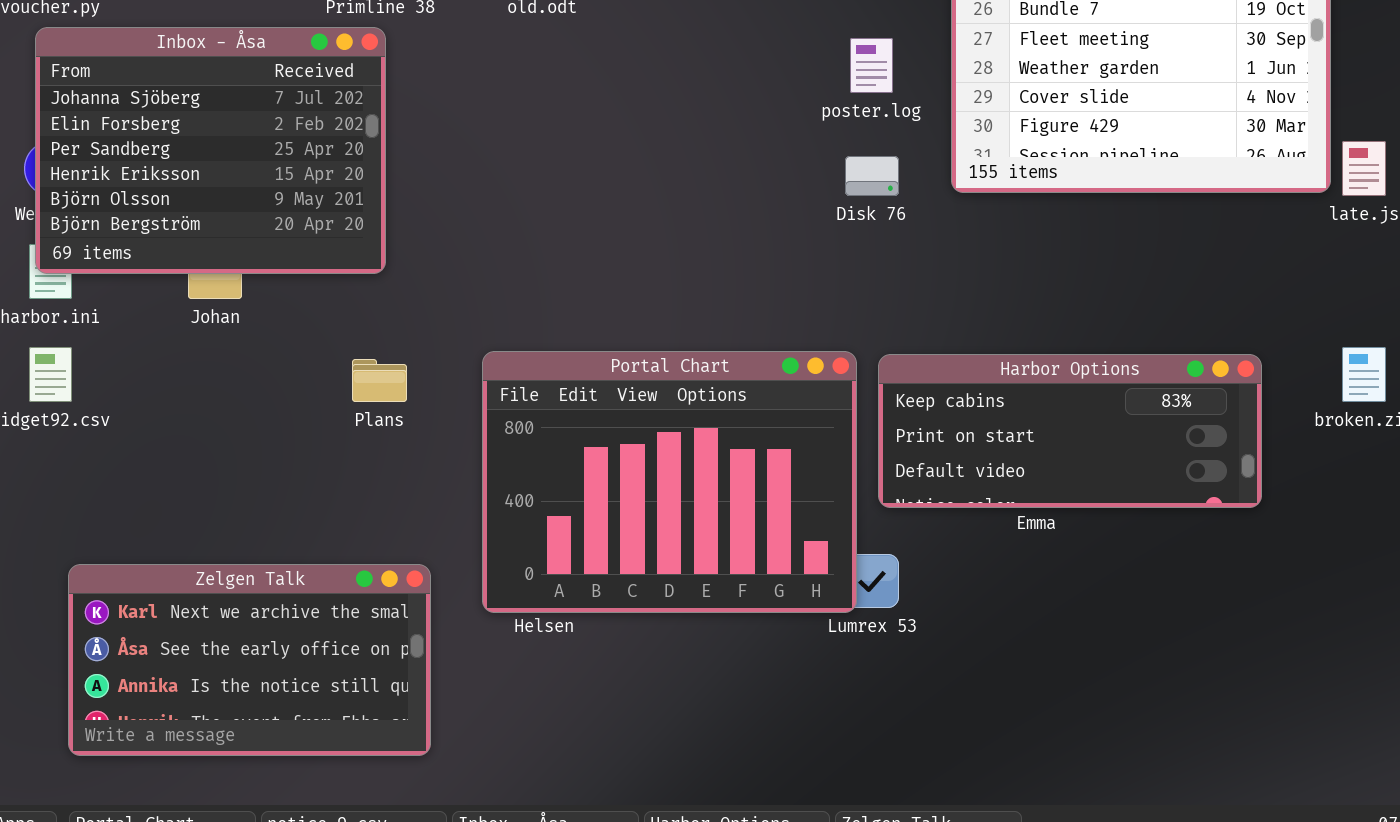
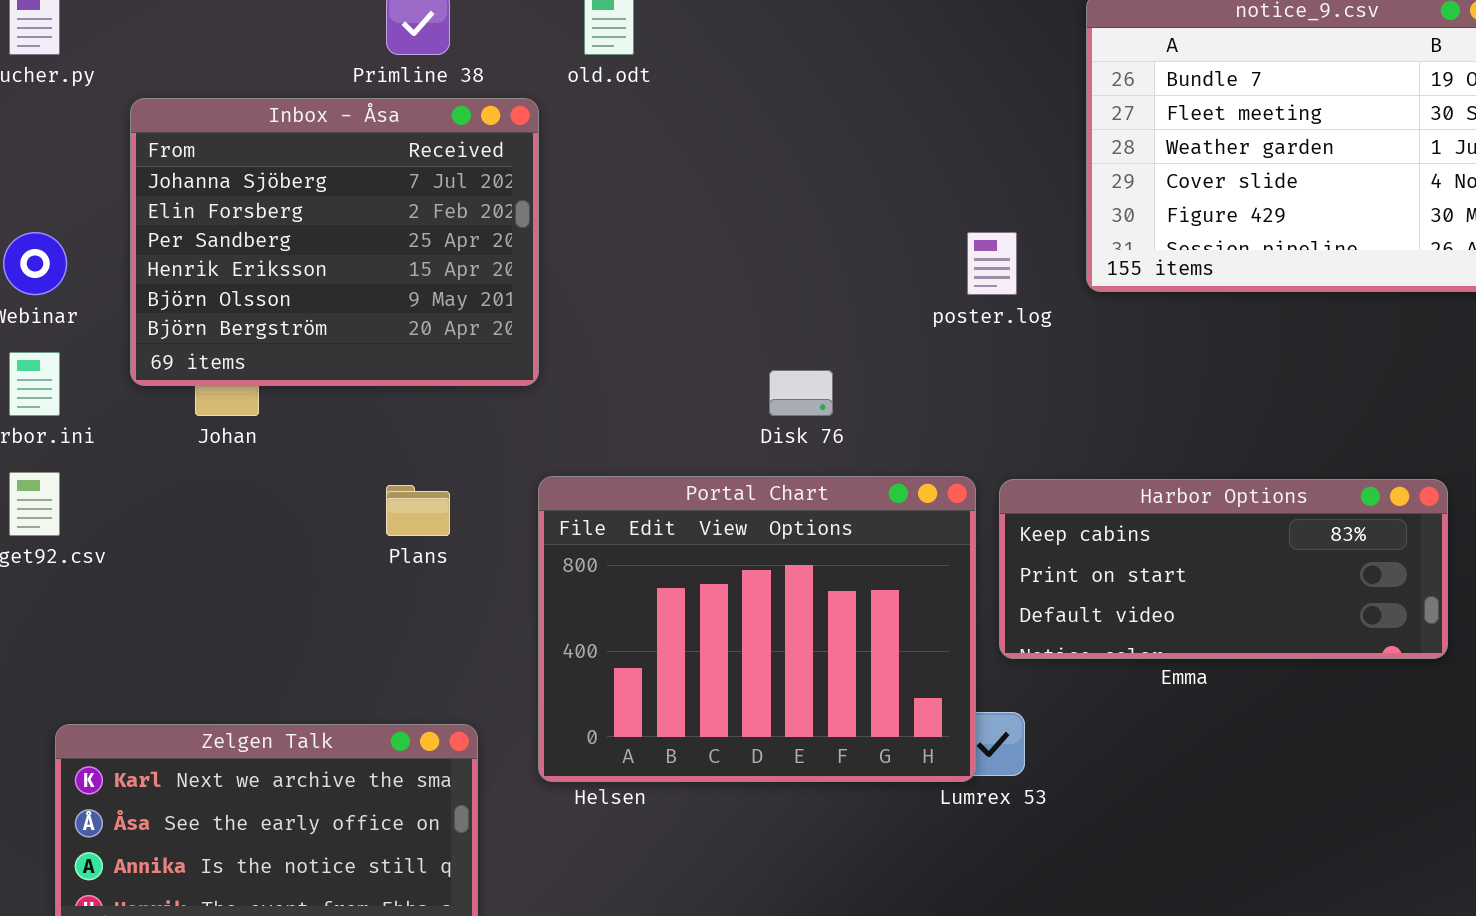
Inbox - Åsa: [35,27,386,274] -> [130,98,539,386], moved
poster.log: [850,38,893,93] -> [967,232,1017,295], moved
Disk 76: [845,156,899,196] -> [769,370,833,416], moved

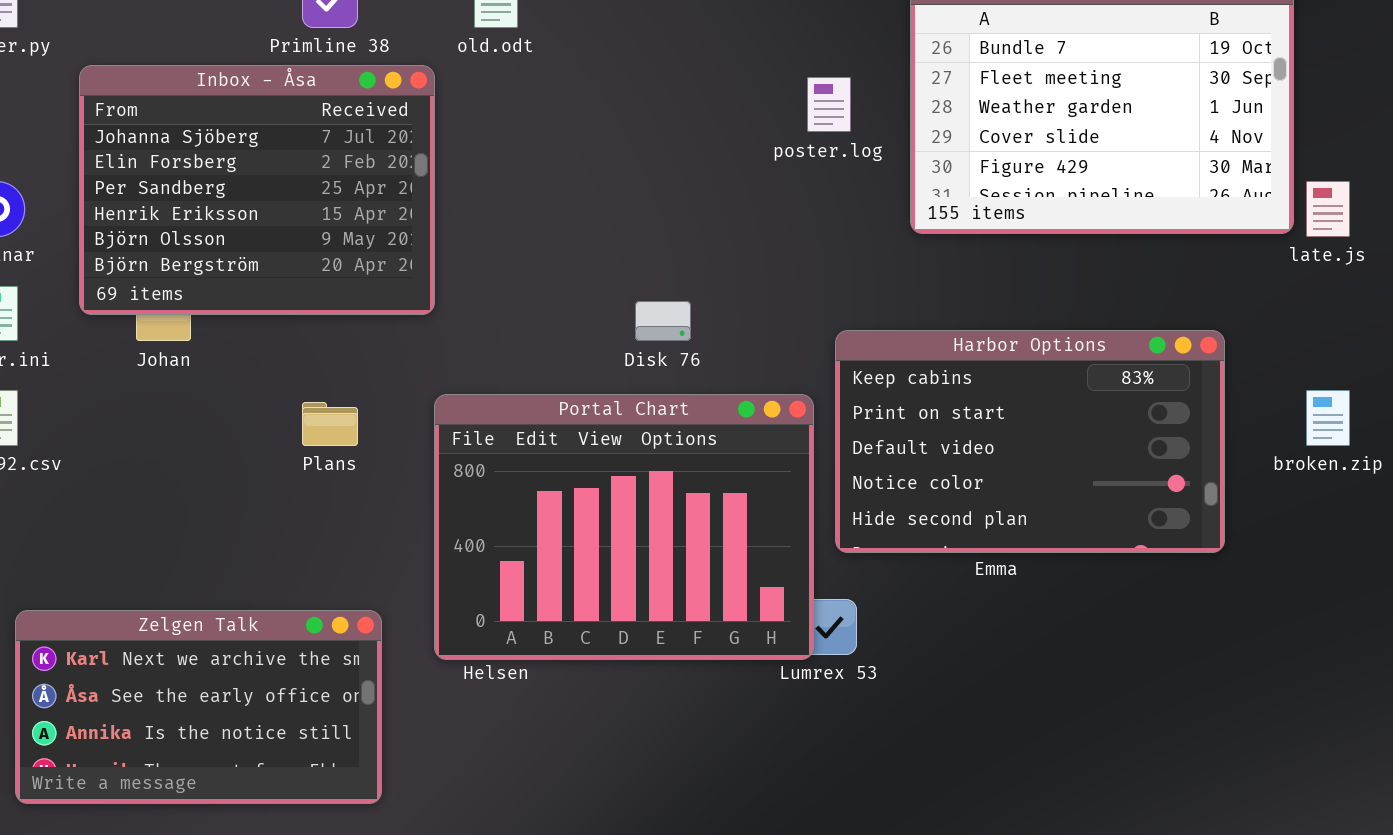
poster.log: [967,232,1017,295] -> [807,77,851,132], moved
Harbor Options: [999,479,1448,659] -> [835,330,1225,553], resized

